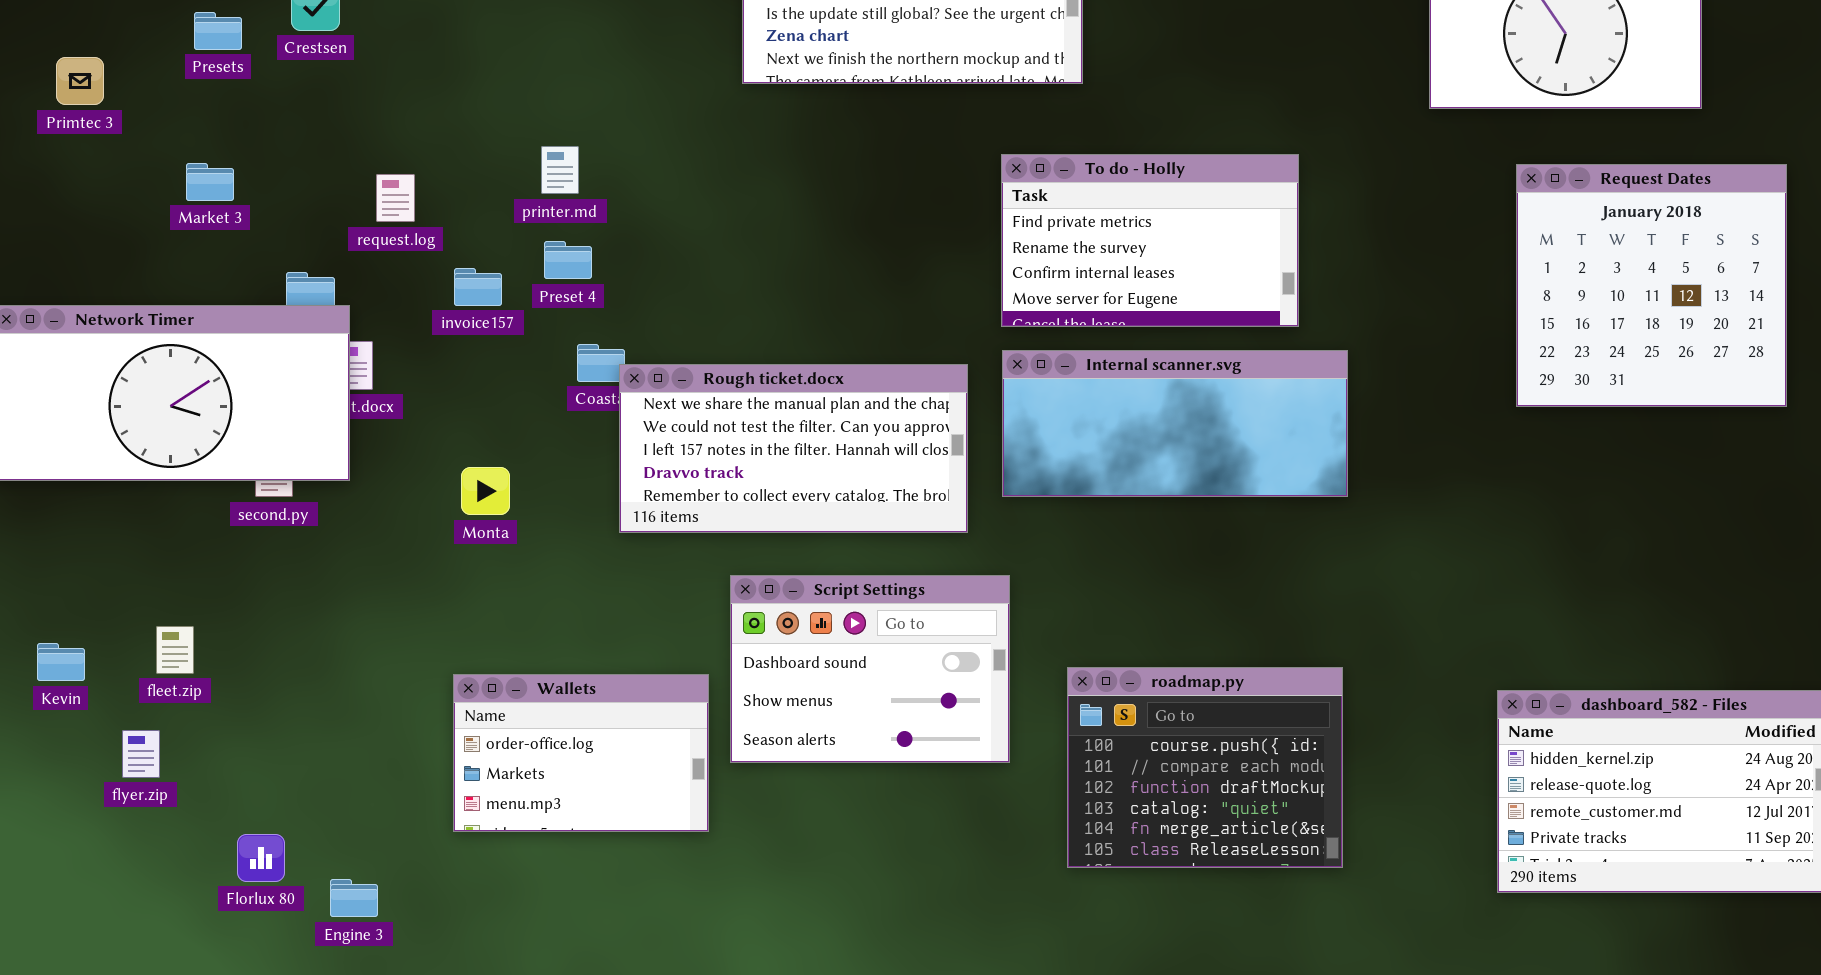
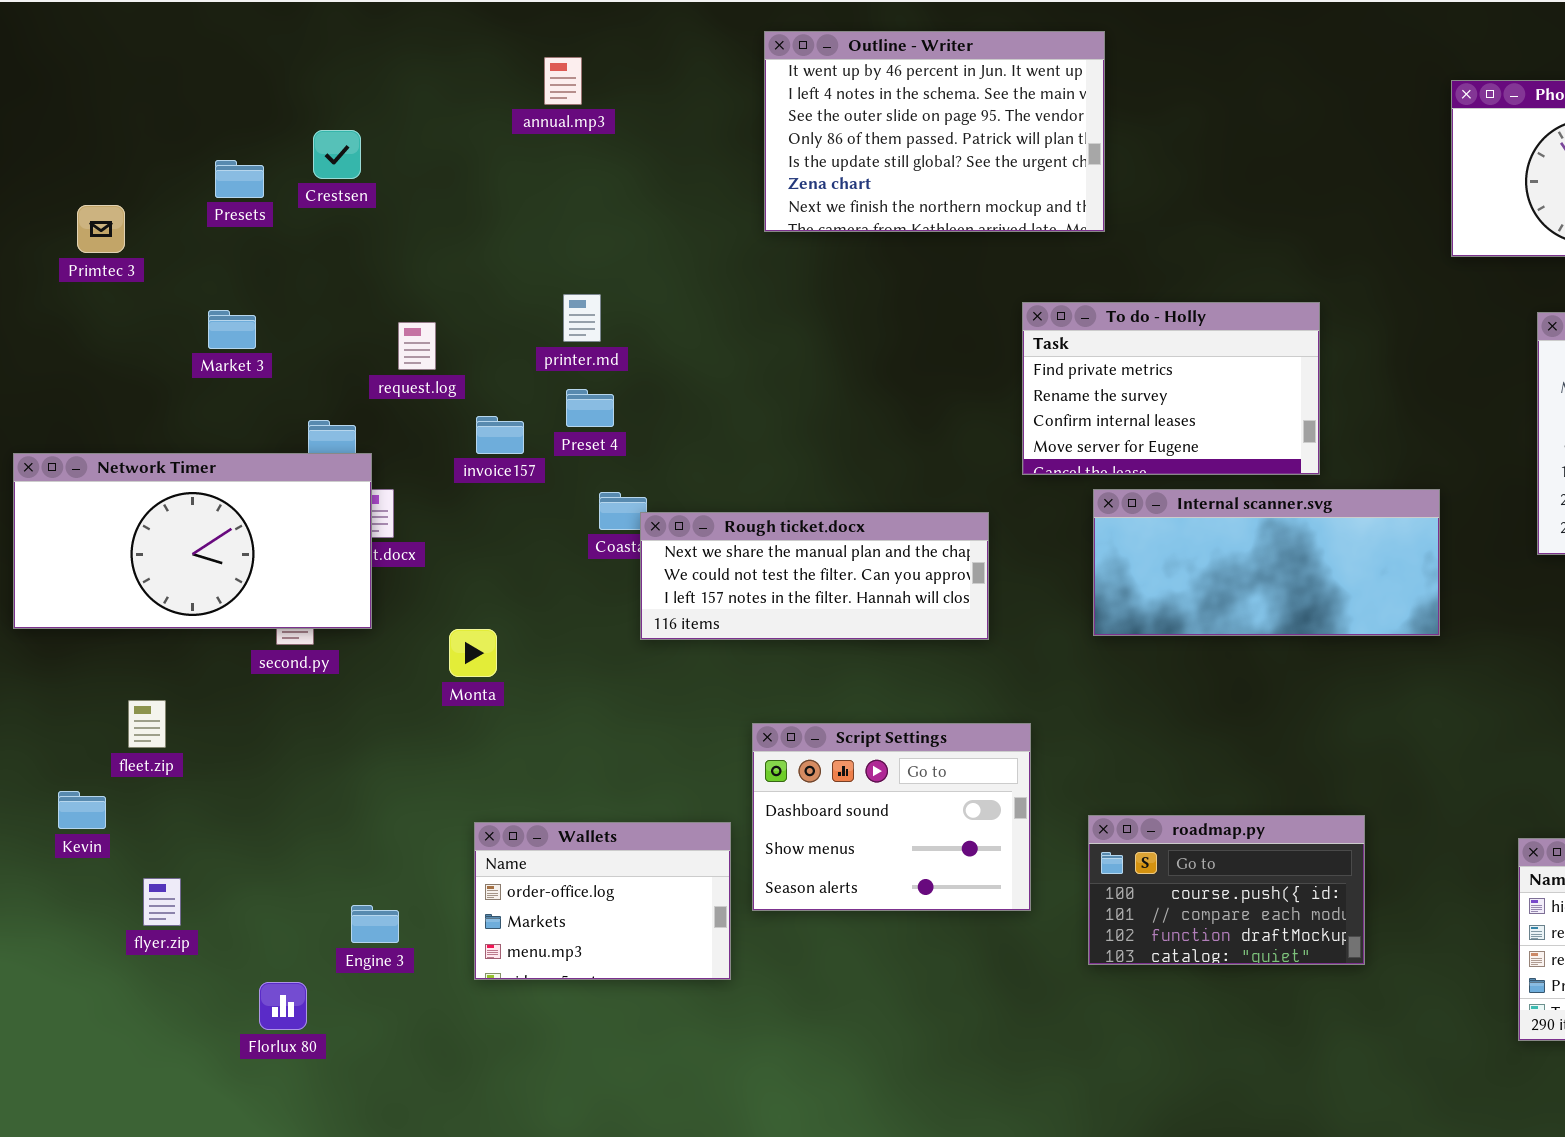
Internal scanner.svg: [1002,350,1348,497] -> [1093,489,1440,636], moved
Rough ticket.docx: [619,364,968,533] -> [640,512,989,640], resized
Monta: [461,467,510,515] -> [449,629,497,677], moved
fleet.zip: [156,626,194,674] -> [128,700,166,748], moved
roadmap.py: [1067,667,1343,868] -> [1088,815,1365,965], resized
Engine 3: [330,879,378,917] -> [351,905,399,943], moved

